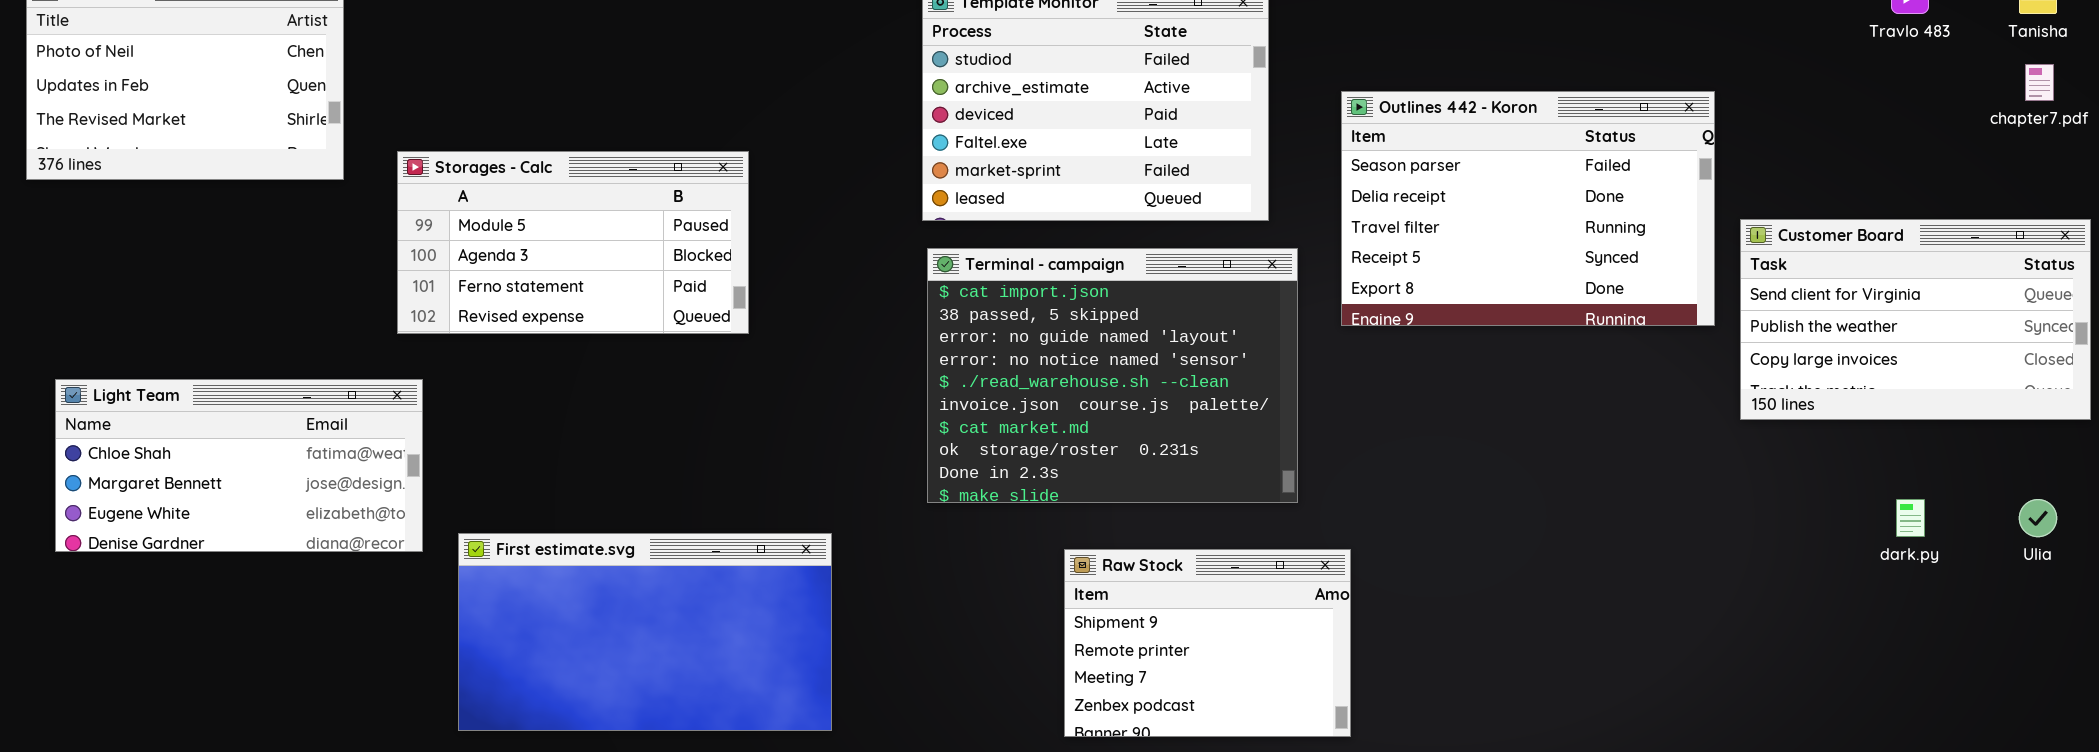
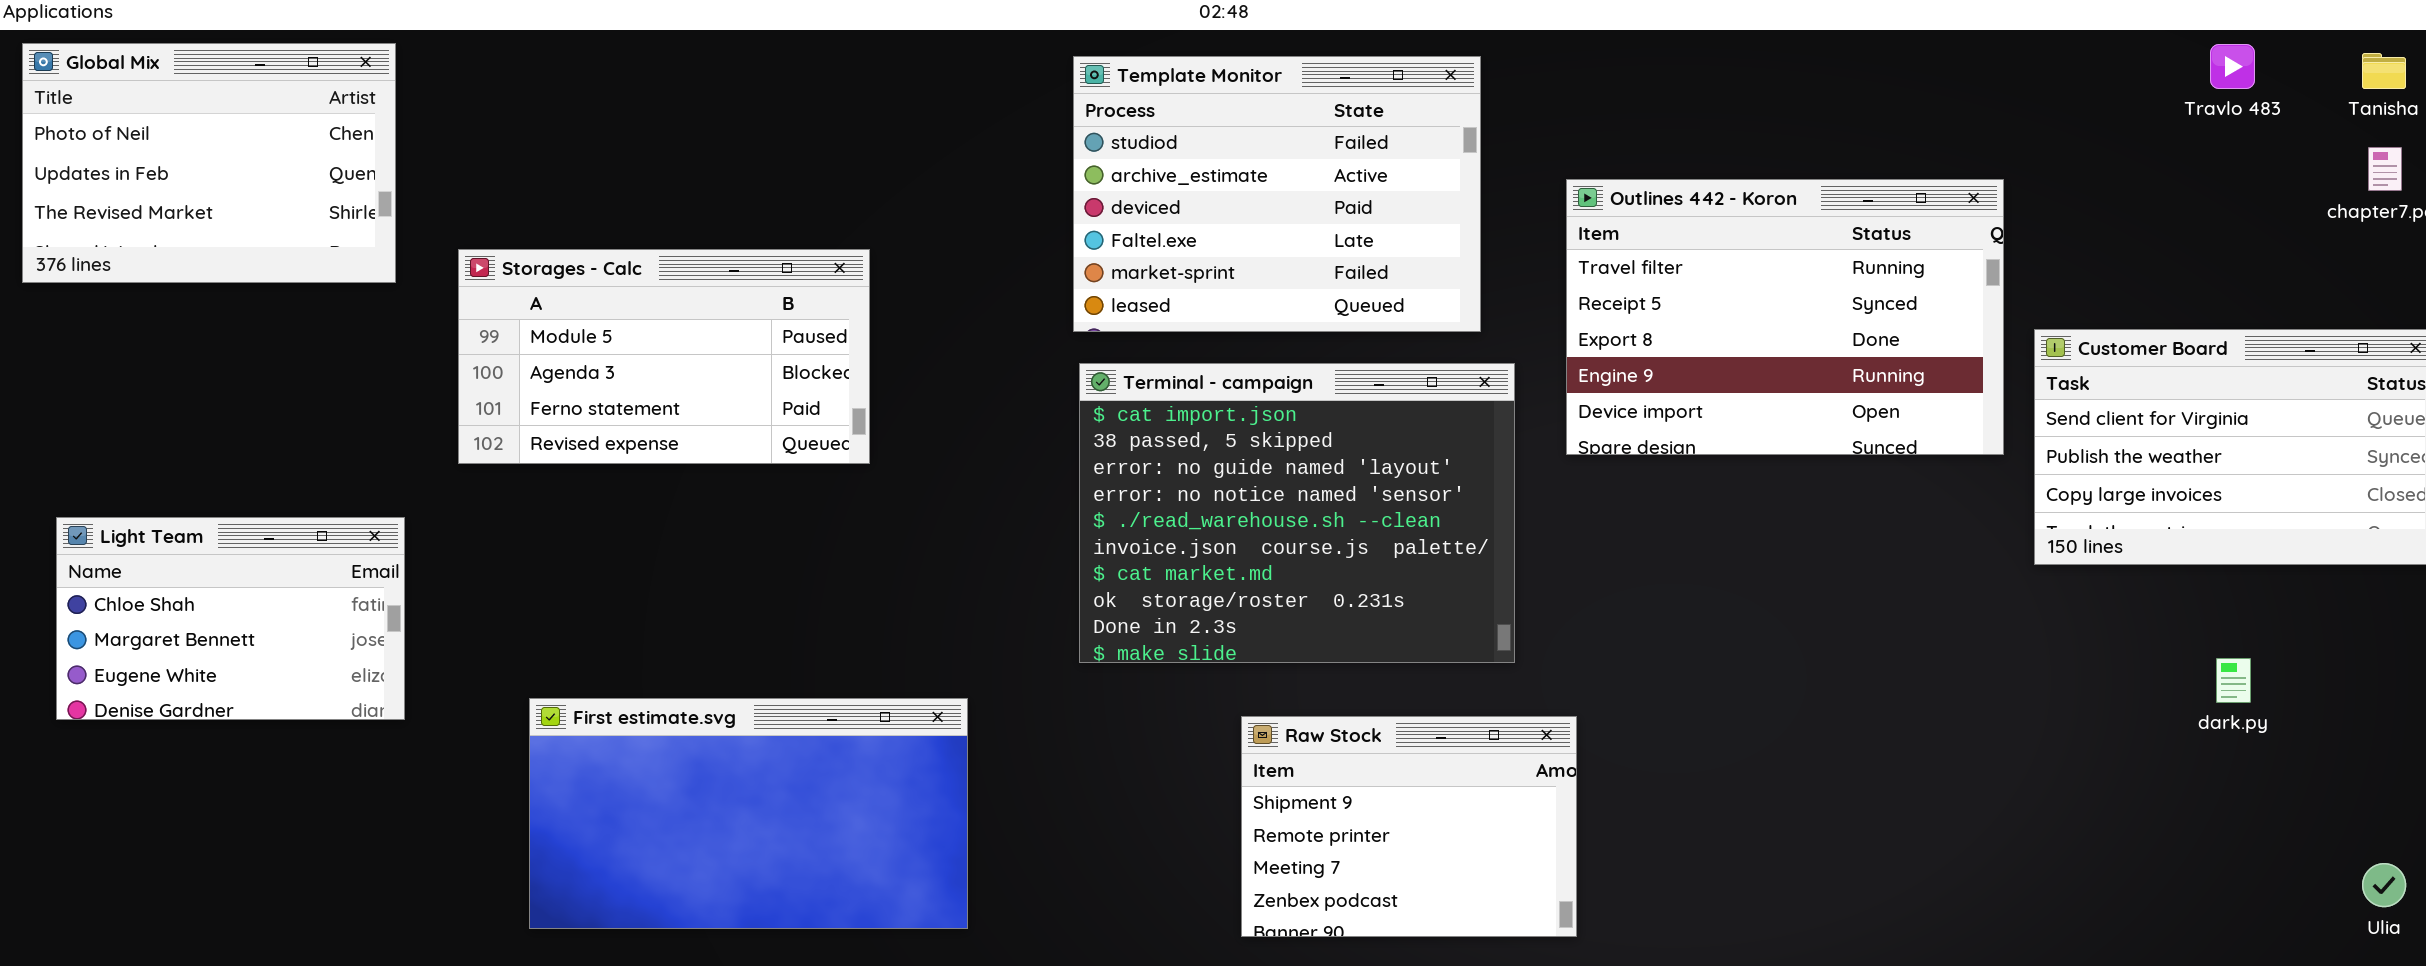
Outlines 442 - Koron: [1341,91,1715,326] -> [1566,179,2004,455], scrolled down 2 rows
Light Team: [55,379,423,552] -> [56,517,405,720], resized
Ulia: [2019,499,2057,537] -> [2362,863,2406,907], moved

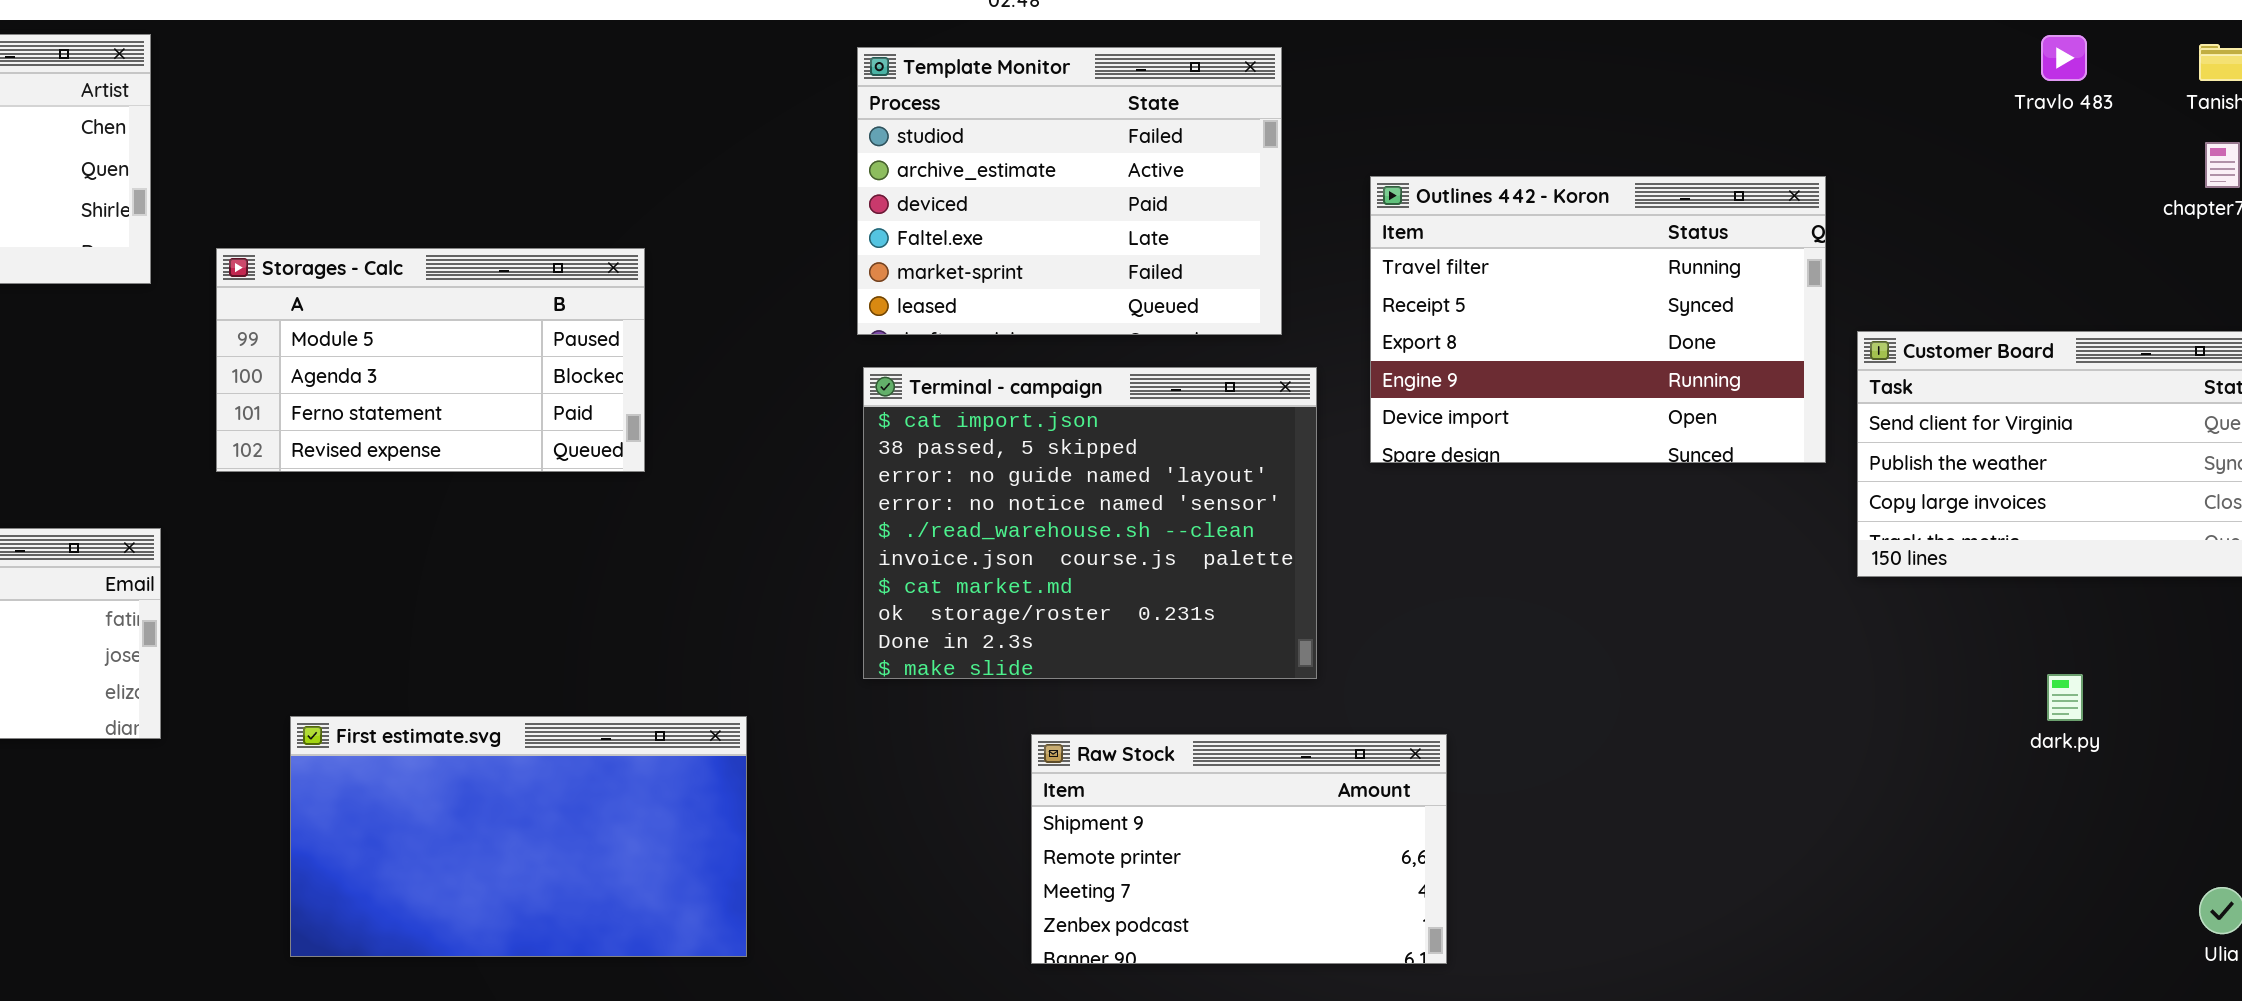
Raw Stock: [1241,716,1577,937] -> [1031,734,1447,964], resized

